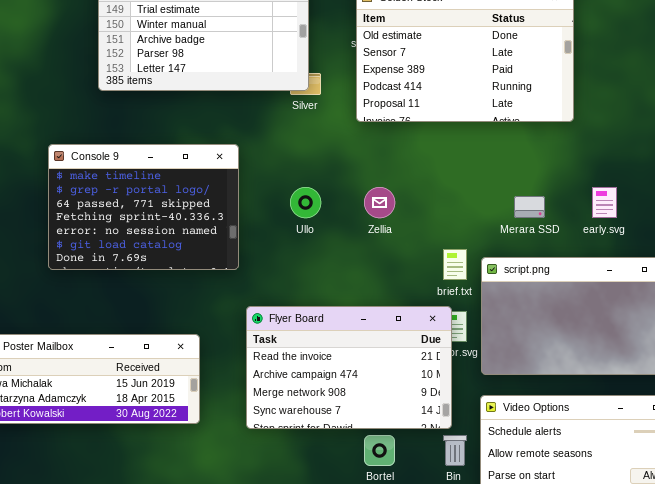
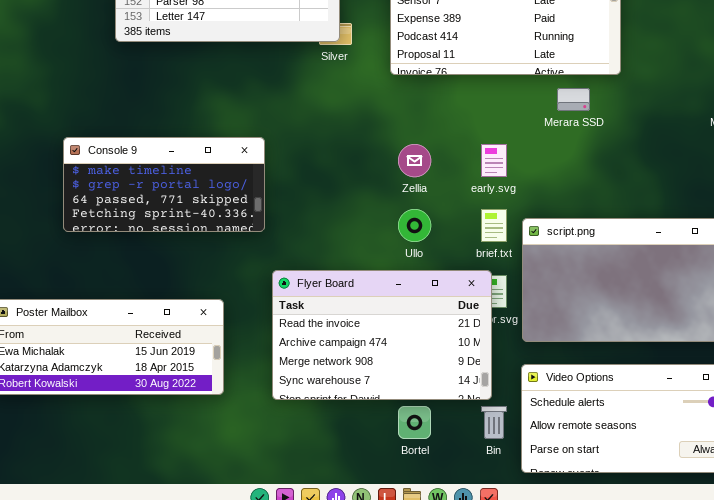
Console 9: [48,144,239,270] -> [63,137,265,232], resized
Ullo: [290,187,321,218] -> [398,209,431,242], moved
early.svg: [592,187,617,218] -> [481,144,507,177], moved
Merara SSD: [514,196,545,218] -> [557,88,590,111], moved

